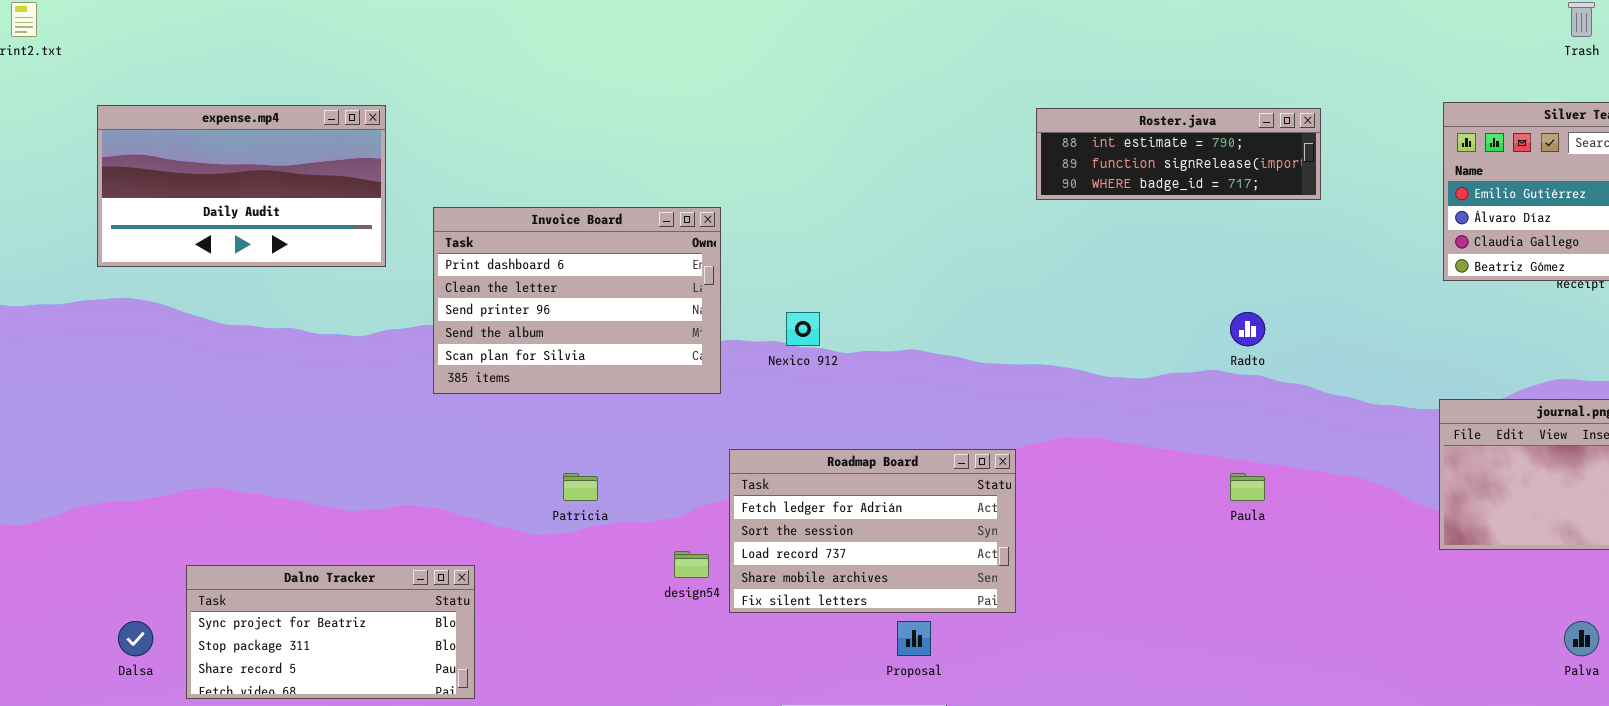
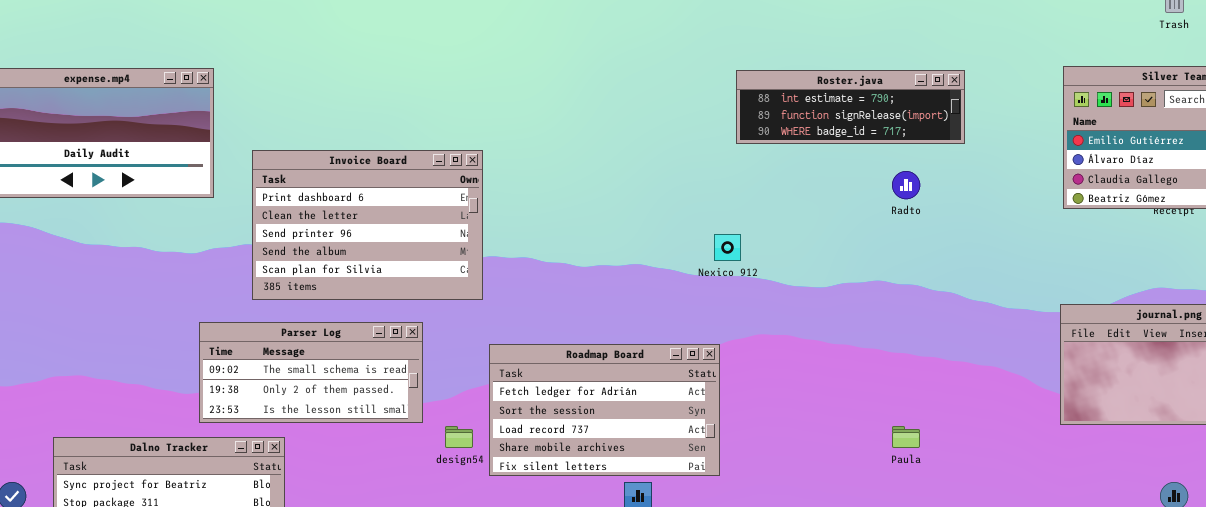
Nexico 912: [786,312,820,346] -> [714,234,741,261], moved
Radto: [1230,312,1265,346] -> [892,171,920,199], moved
Parser Log: none -> [199,322,423,423], opened
Paula: [1230,473,1265,501] -> [892,426,920,448], moved

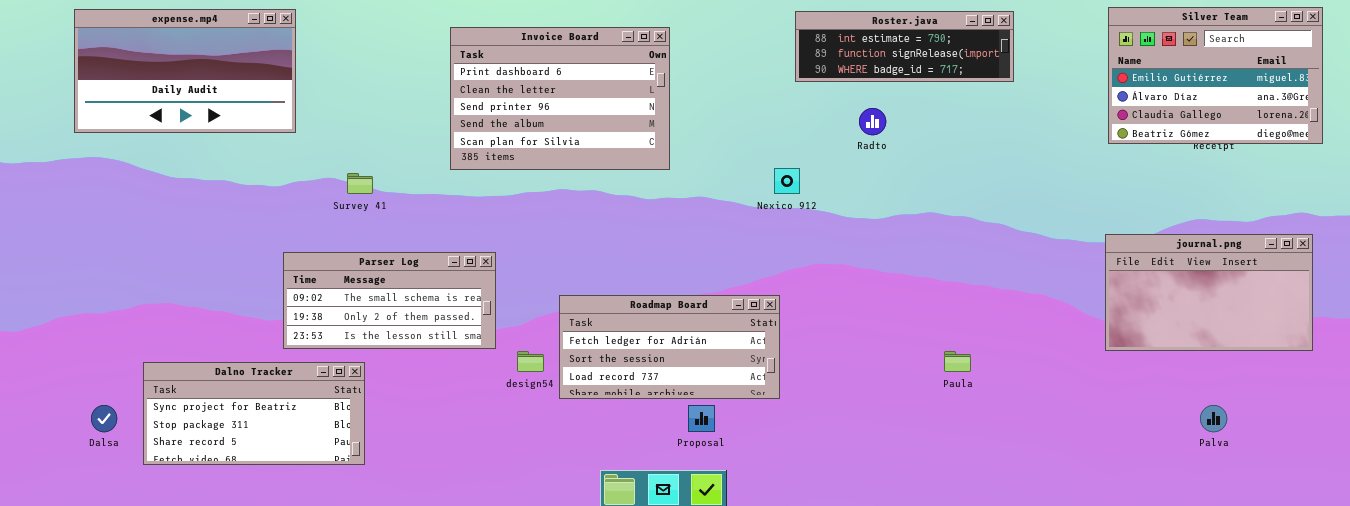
Invoice Board: [252,150,483,300] -> [450,27,670,170], moved
Radto: [892,171,920,199] -> [859,108,886,135], moved
Roadmap Board: [489,344,720,476] -> [559,295,780,399], resized

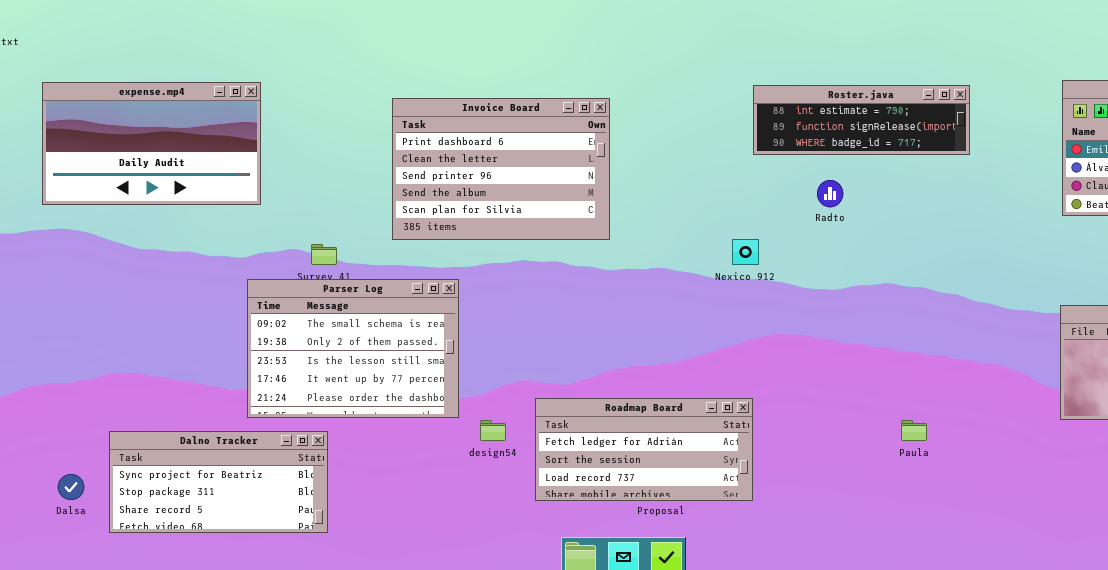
Invoice Board: [450,27,670,170] -> [392,98,610,240], moved
Parser Log: [283,252,496,349] -> [247,279,459,418], resized
Roadmap Board: [559,295,780,399] -> [535,398,753,501], moved

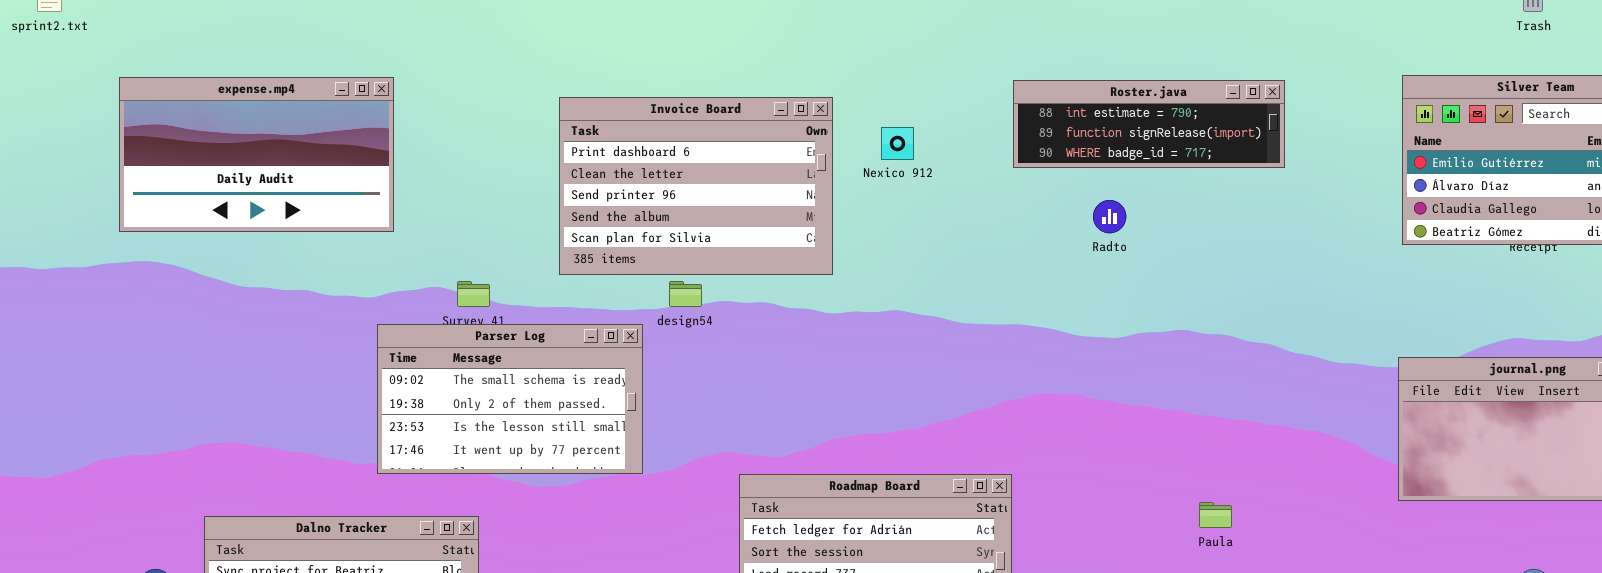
Nexico 912: [732,239,759,265] -> [881,127,914,160], moved
Parser Log: [247,279,459,418] -> [377,324,643,474], resized
design54: [480,420,506,441] -> [669,281,702,307], moved

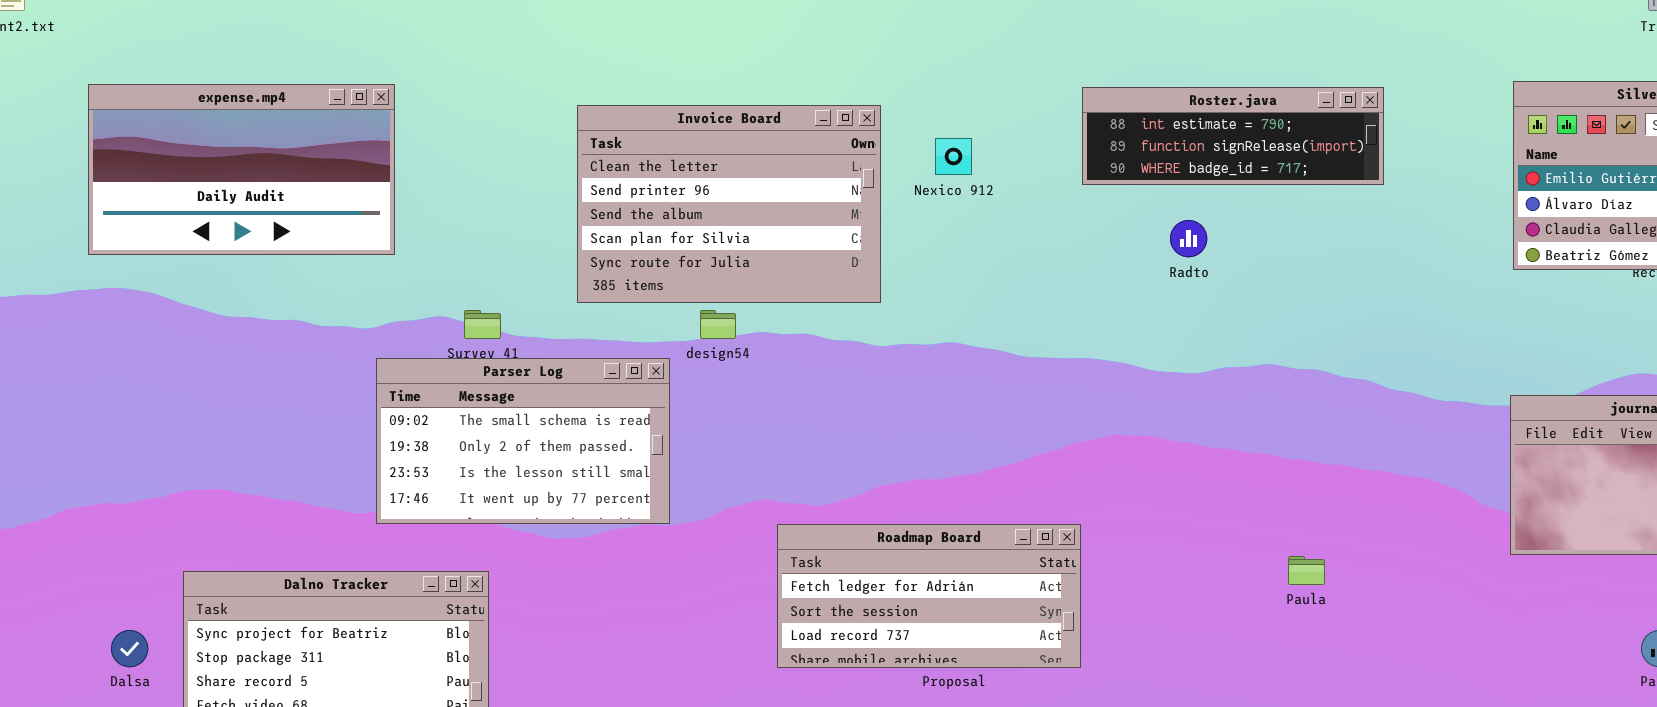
Invoice Board: [559,97,833,275] -> [577,105,881,303], scrolled down 1 row

